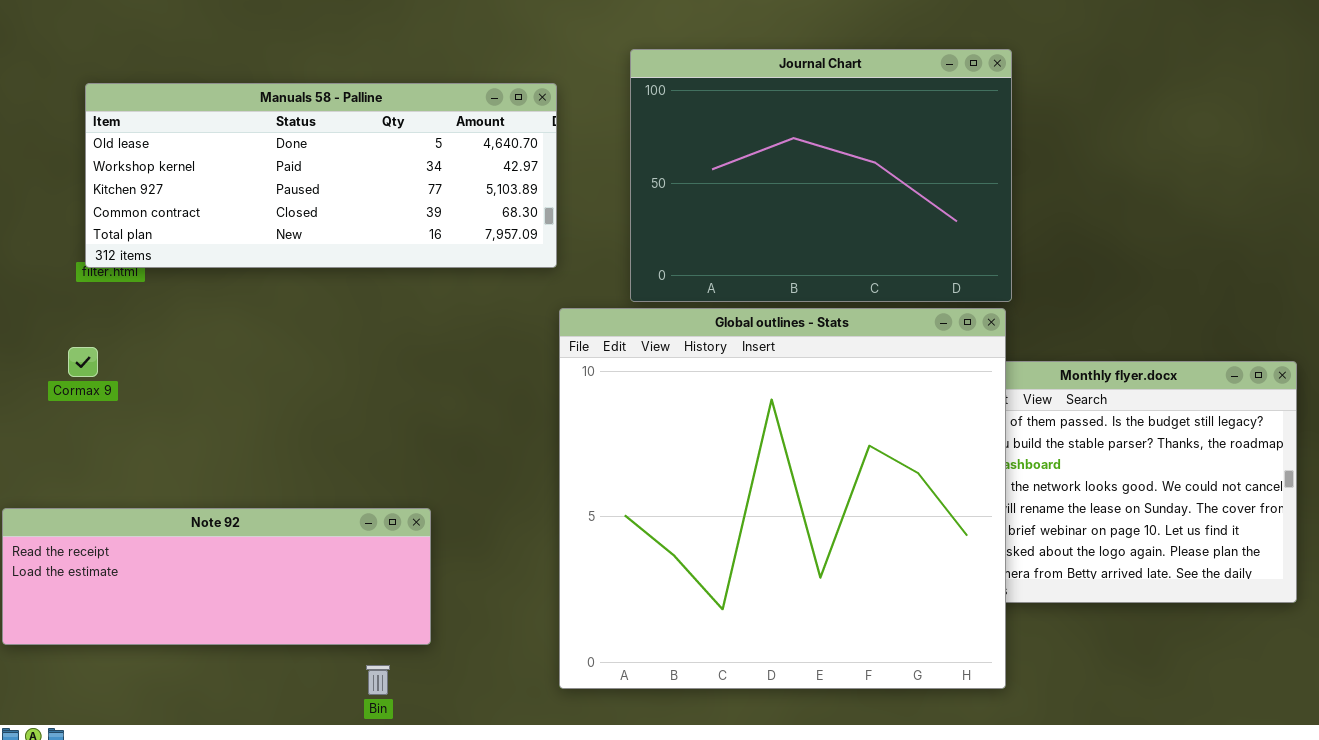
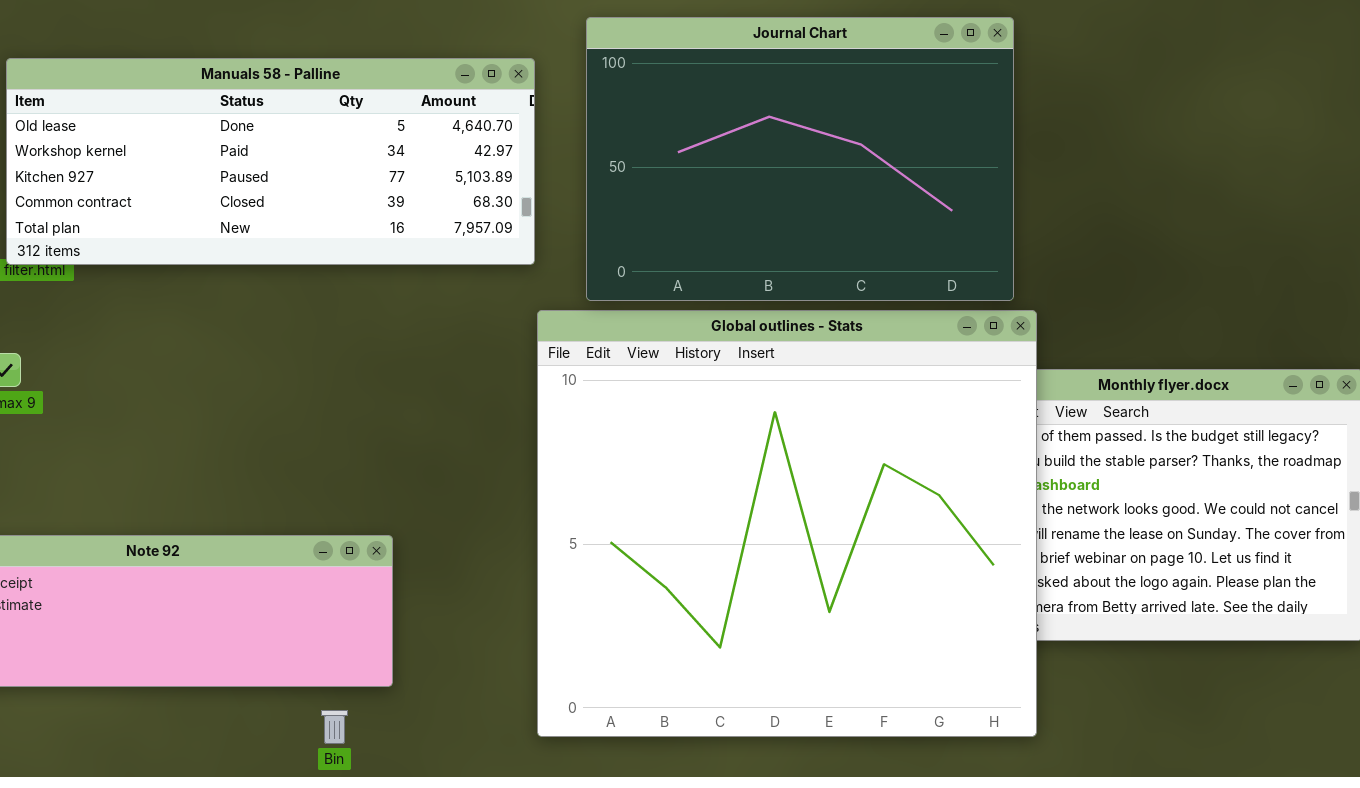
Journal Chart: [630,49,1012,302] -> [586,17,1014,301], moved

